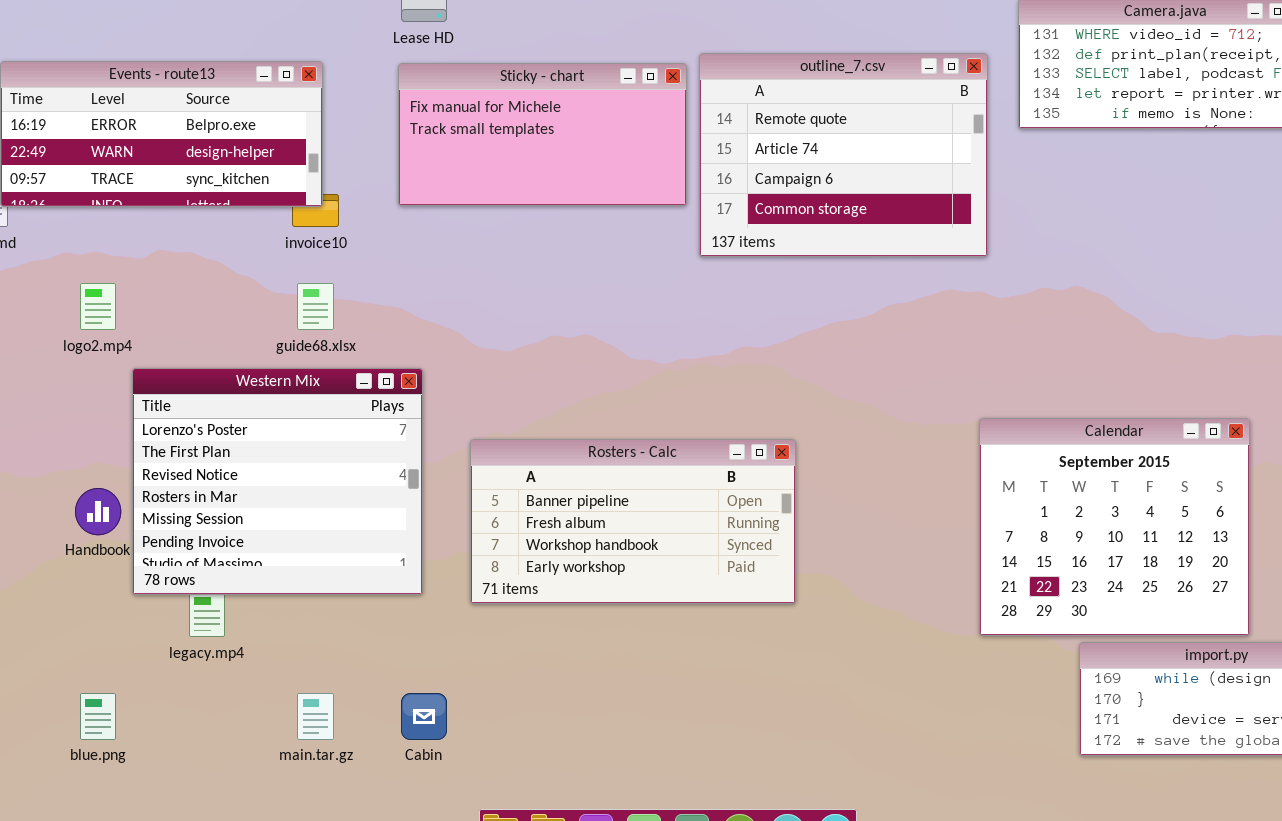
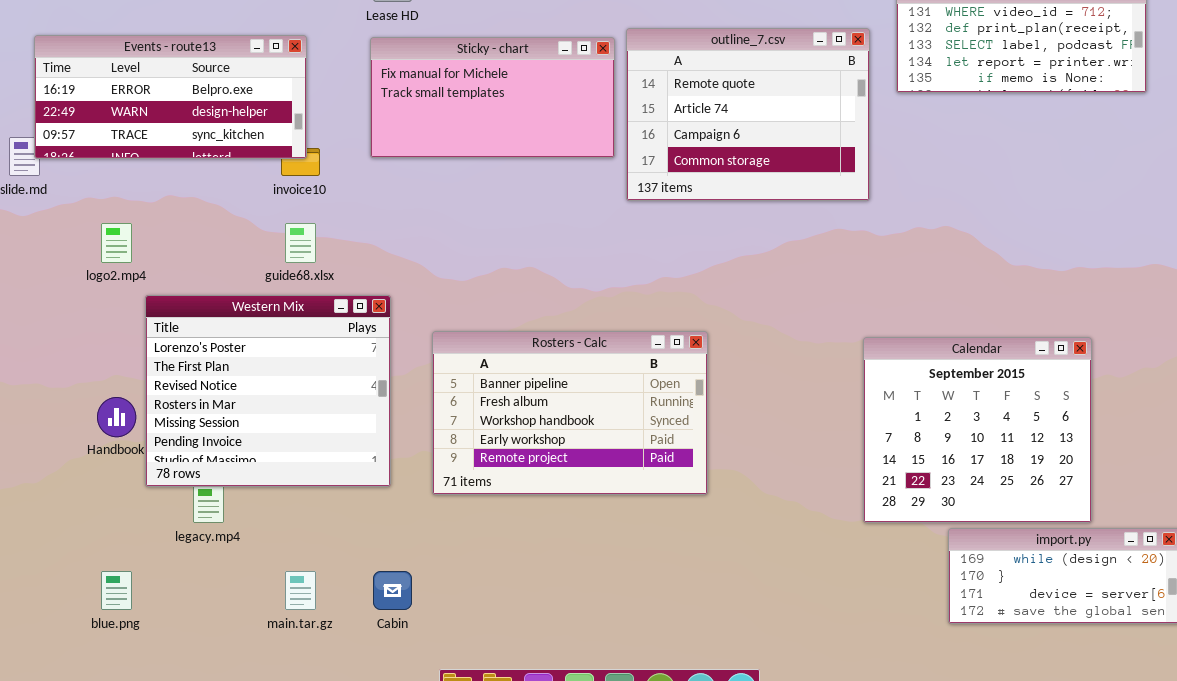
Rosters - Calc: [470,439,796,604] -> [432,331,708,495], resized

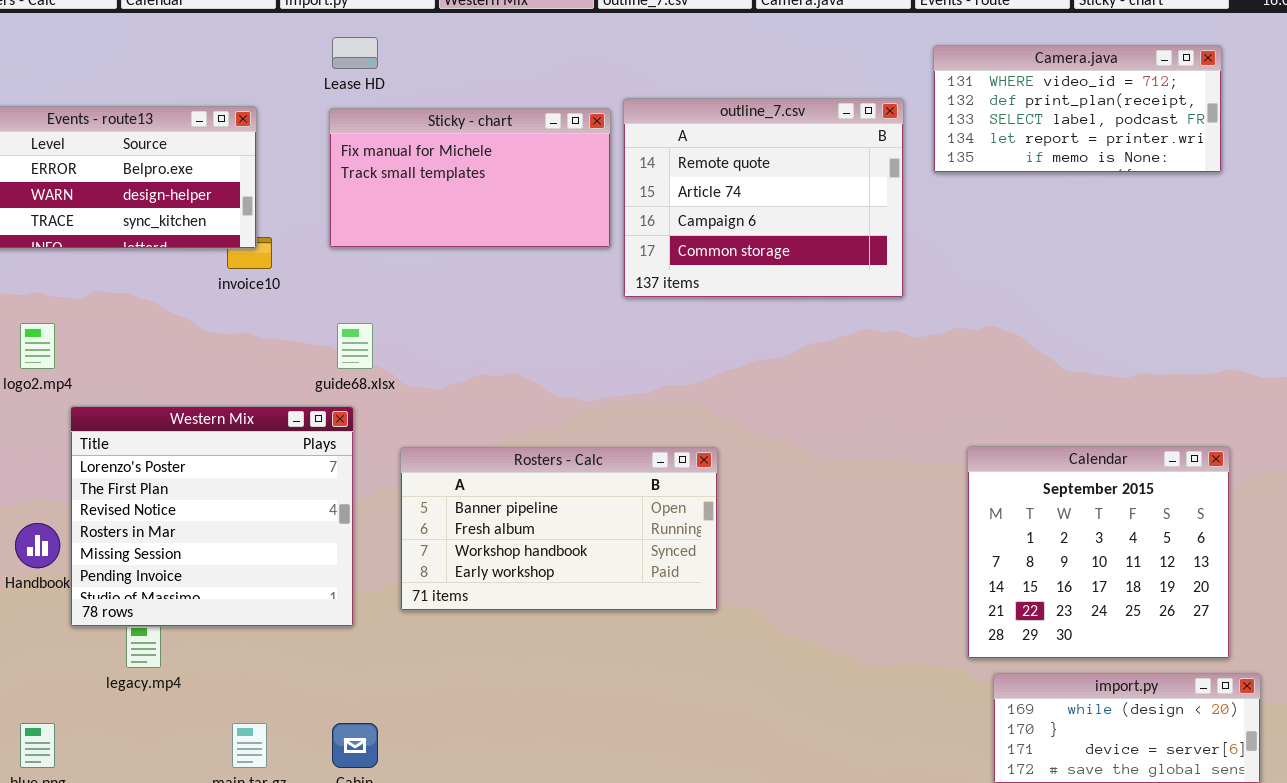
guide68.xlsx: [285,223,316,263] -> [337,323,373,369], moved
Rosters - Calc: [432,331,708,495] -> [400,447,718,611], resized
Calendar: [863,337,1092,523] -> [967,446,1230,659], moved

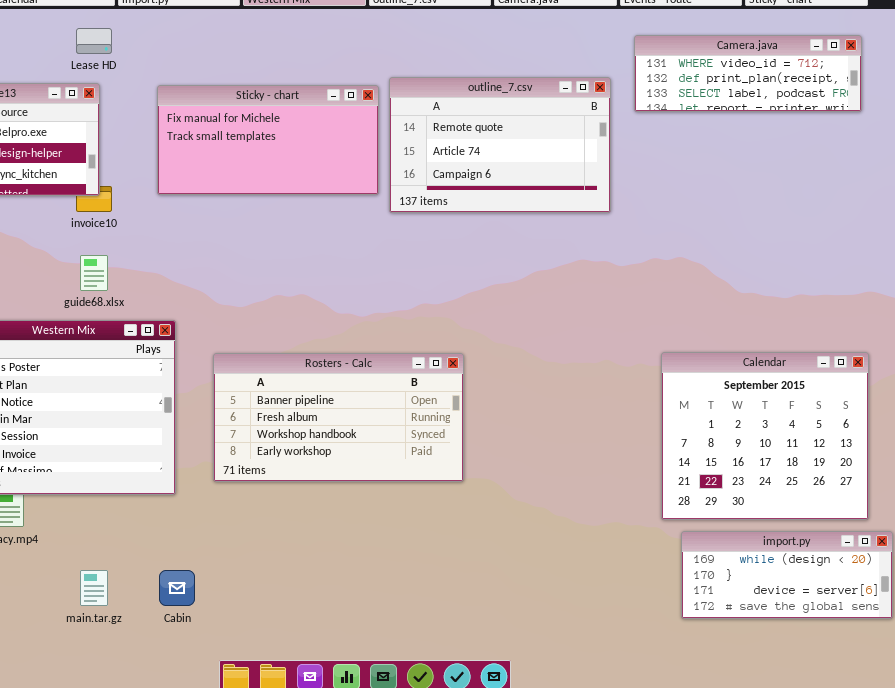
Lease HD: [332,37,378,69] -> [76,28,112,54], moved
Camera.java: [933,45,1222,173] -> [634,35,862,112], resized
outline_7.csv: [623,98,904,298] -> [389,77,611,213], resized
guide68.xlsx: [337,323,373,369] -> [80,255,108,291], moved

